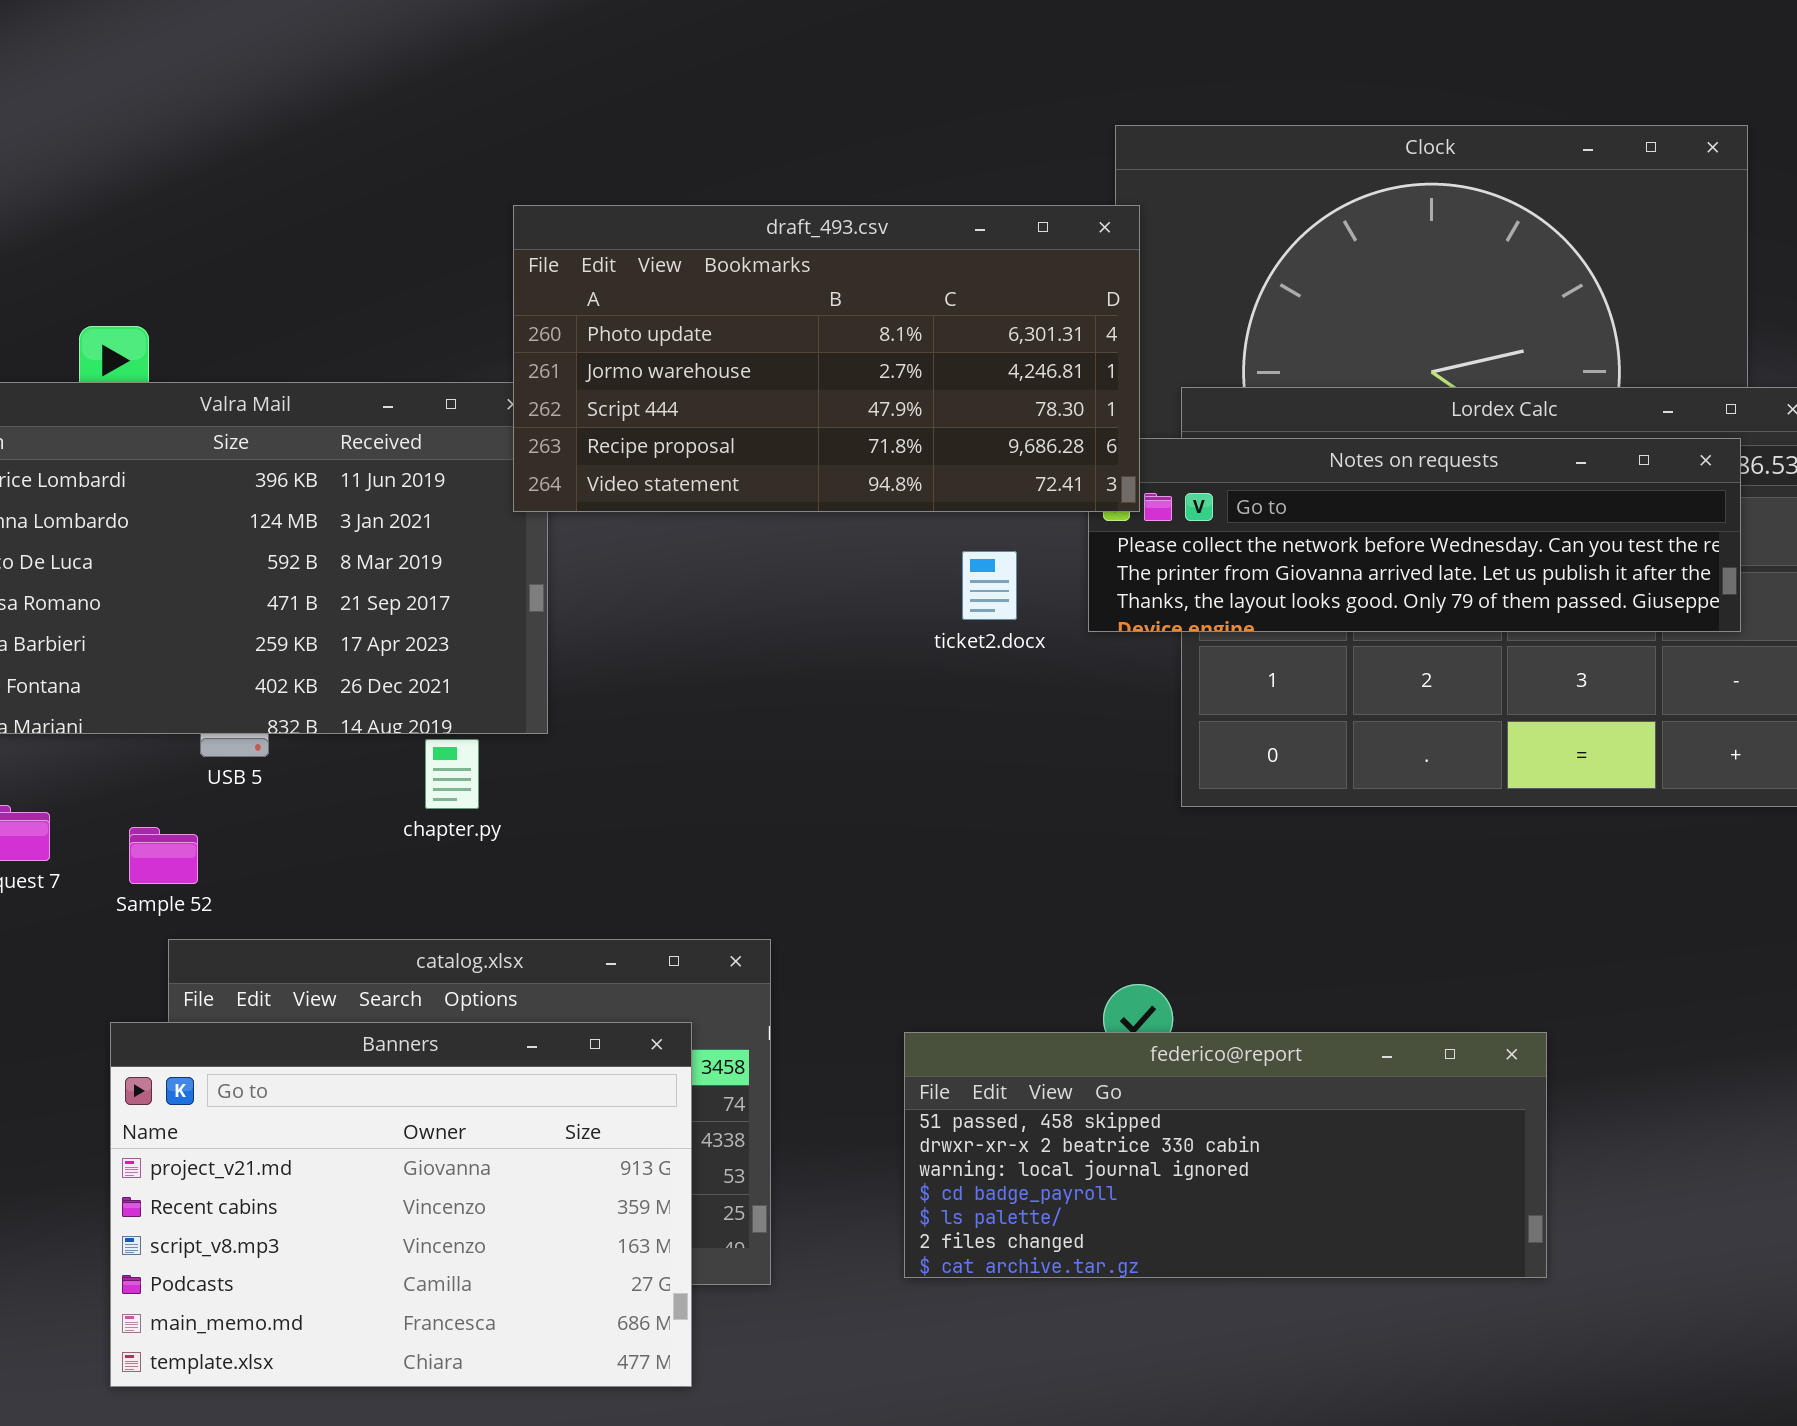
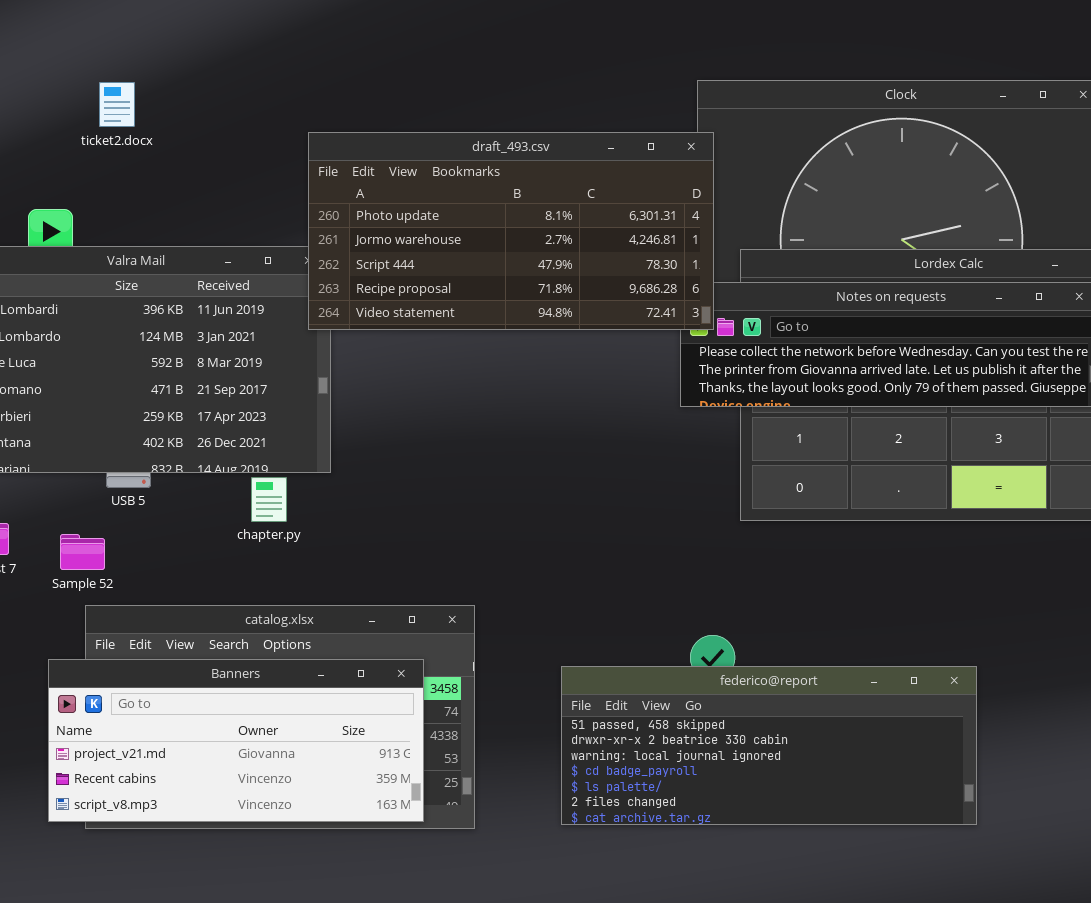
ticket2.docx: [962,551,1017,620] -> [99,82,135,127], moved
Banners: [110,1022,692,1387] -> [48,659,424,822], resized

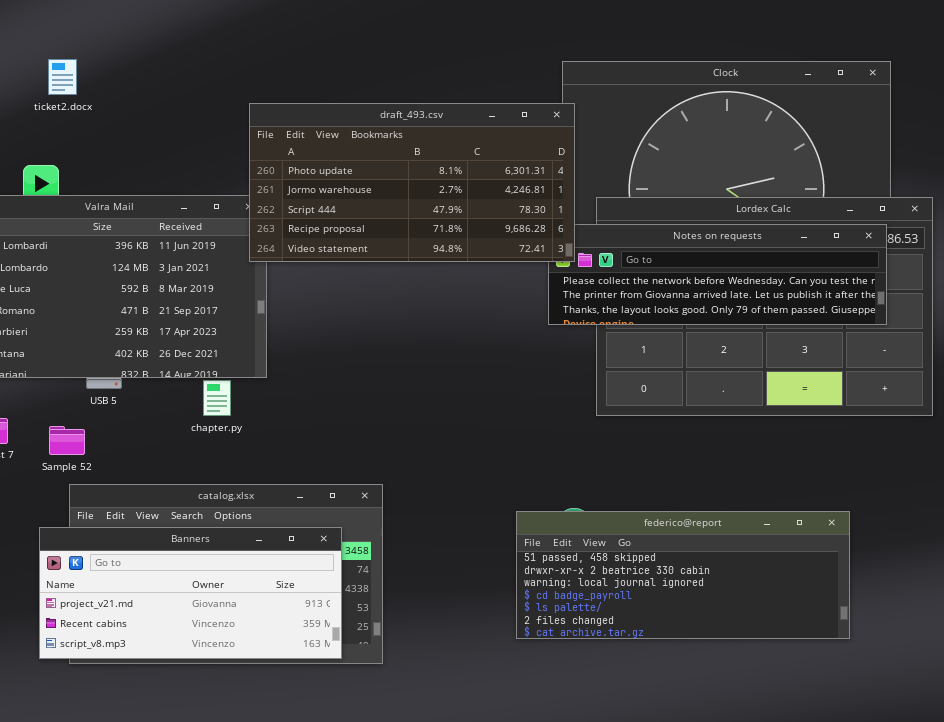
ticket2.docx: [99,82,135,127] -> [48,59,77,95], moved
federico@report: [561,666,977,825] -> [516,511,850,639], moved

